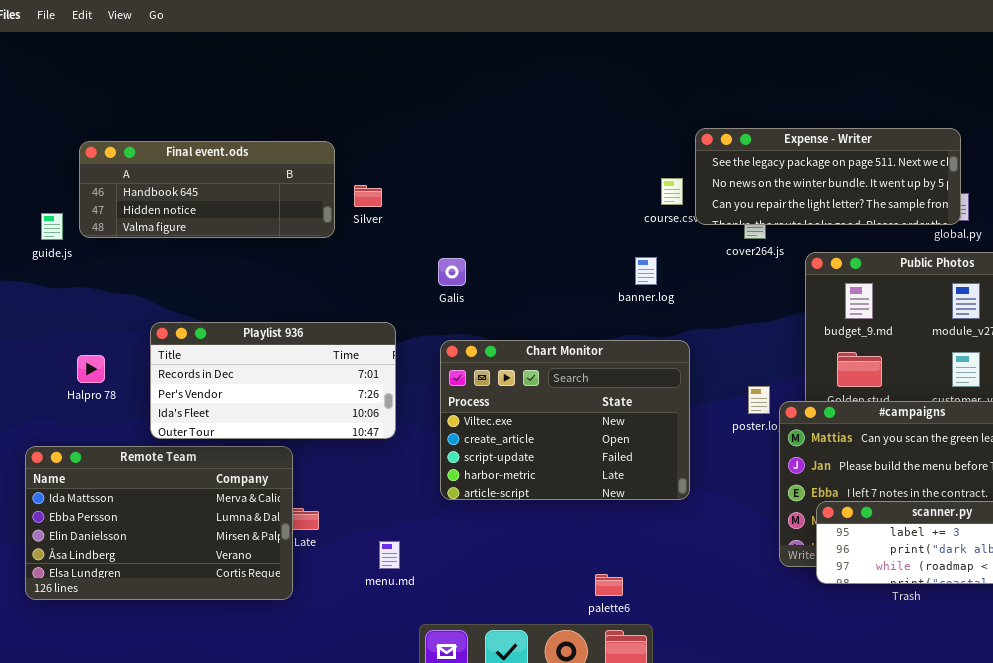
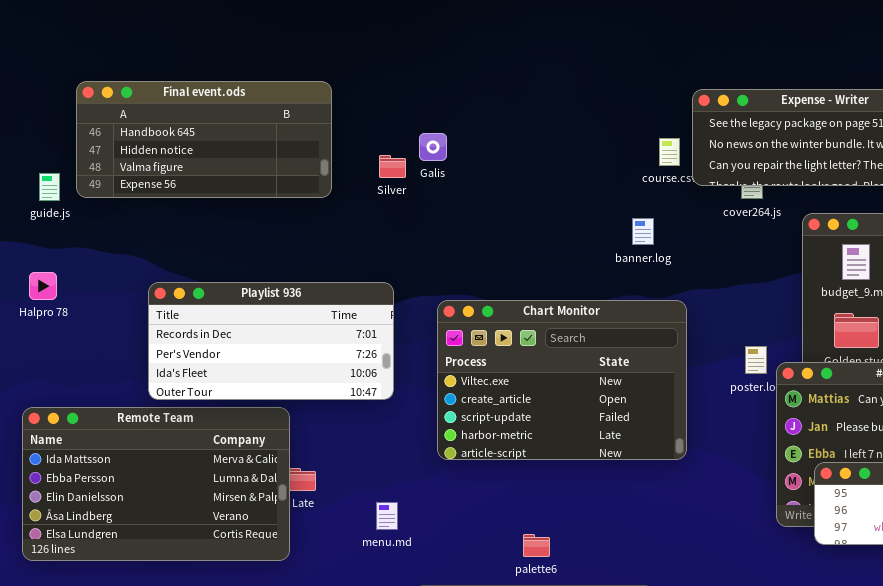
Final event.ods: [79,141,335,238] -> [76,81,332,198], resized
Silver: [354,185,382,207] -> [379,155,406,178], moved
Galis: [438,258,466,286] -> [419,133,447,161], moved
Halpro 78: [77,355,105,383] -> [29,272,57,300], moved
palette6: [595,574,623,596] -> [523,534,550,557], moved

